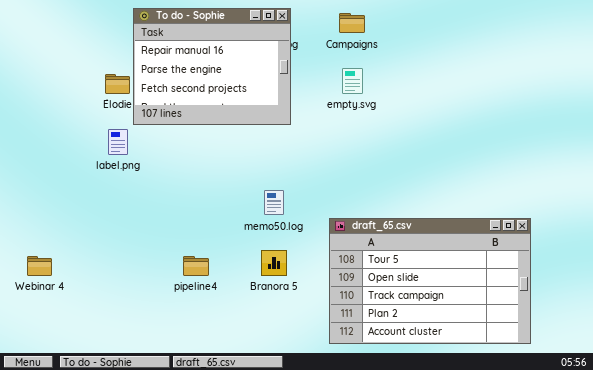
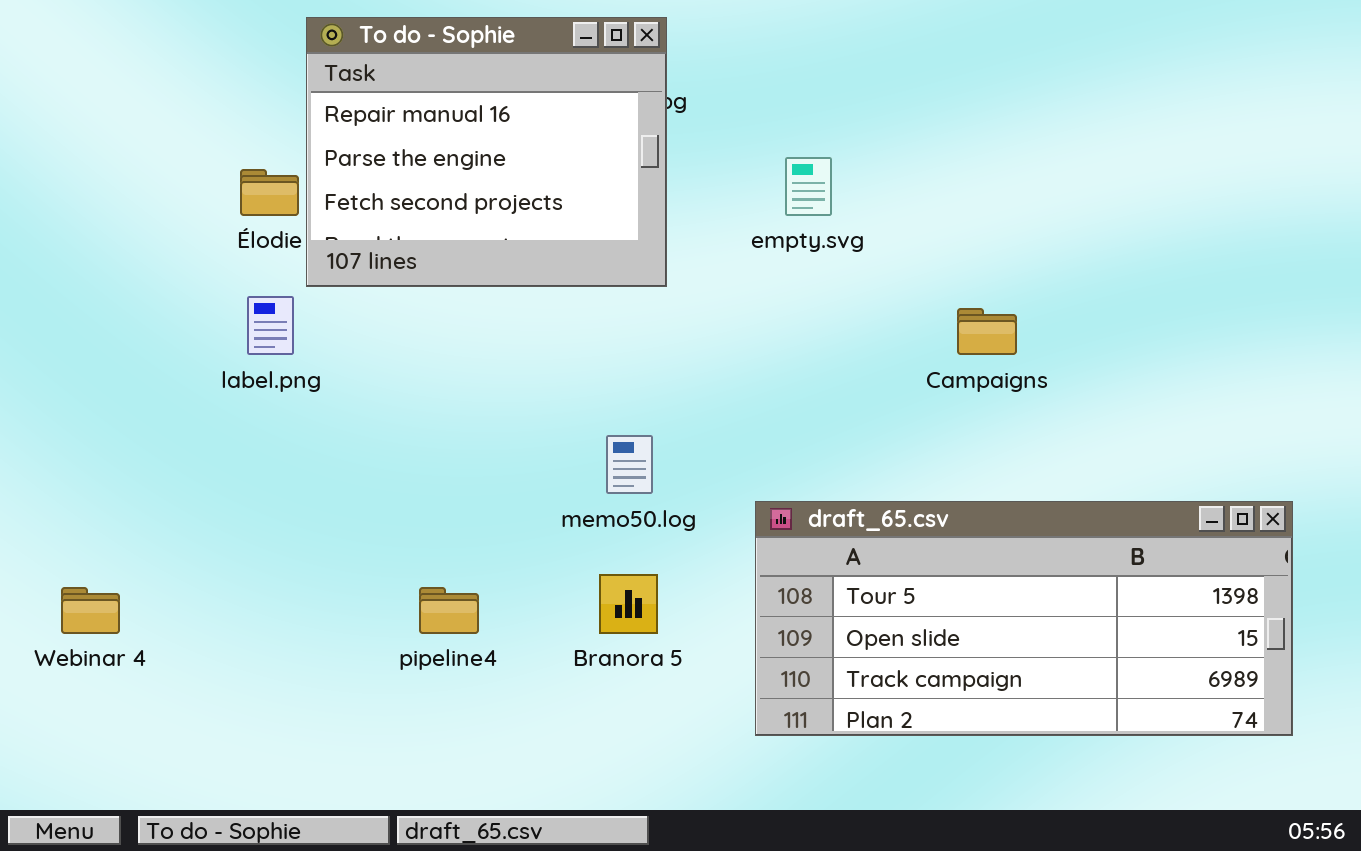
Campaigns: [339,13,365,33] -> [957,308,1017,355], moved
draft_65.csv: [329,218,531,344] -> [755,501,1293,736], resized

